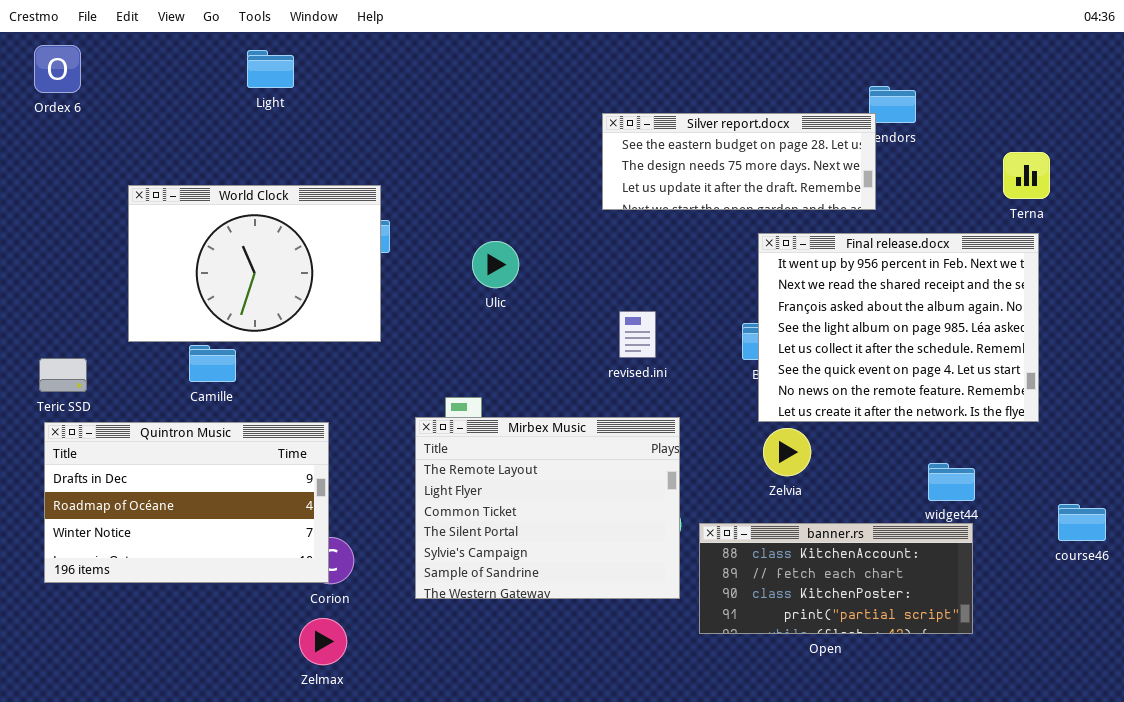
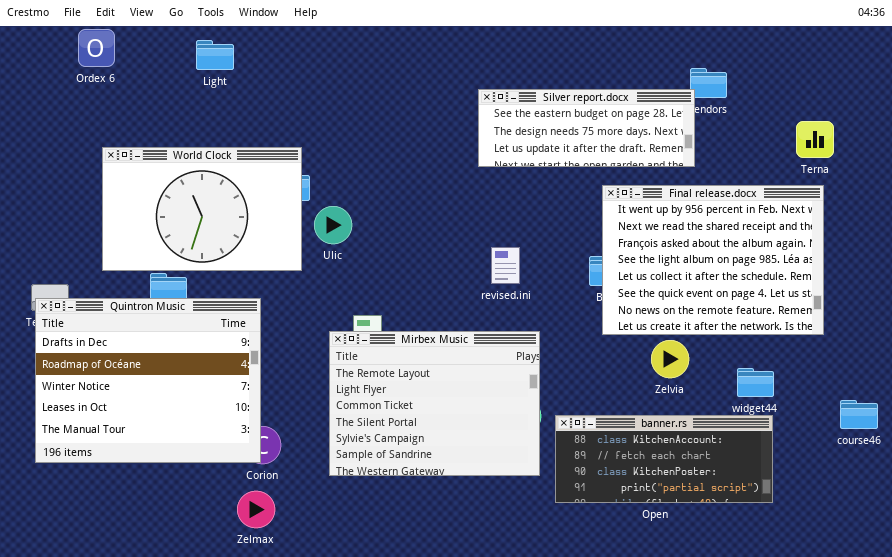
Ordex 6: [34,45,81,93] -> [78,29,115,67], moved
Ulic: [472,241,519,288] -> [314,206,352,244], moved
Quintron Music: [44,422,329,583] -> [35,298,261,463], resized
Zelvia: [763,428,811,476] -> [651,340,689,378], moved

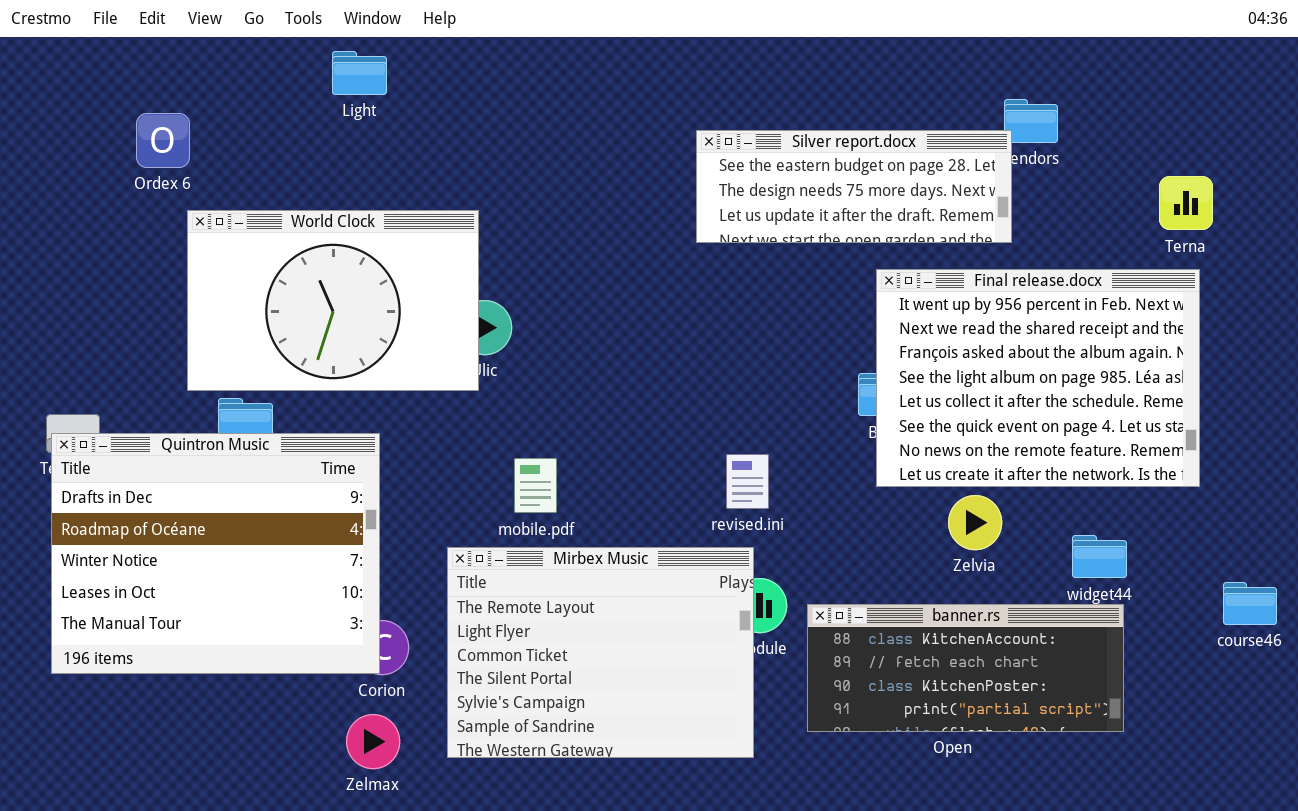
Ordex 6: [78,29,115,67] -> [136,113,190,168], moved
Light: [196,40,234,70] -> [332,51,387,95], moved
World Clock: [102,147,302,271] -> [187,210,479,391], moved
revised.ini: [491,247,520,284] -> [726,454,769,509], moved
Mirbex Music: [329,331,540,476] -> [447,547,754,758], moved

